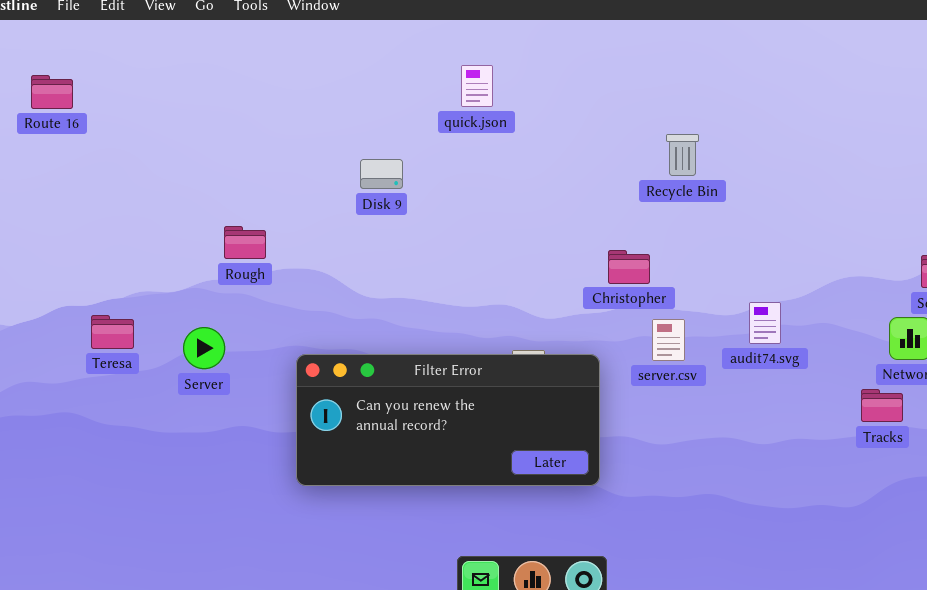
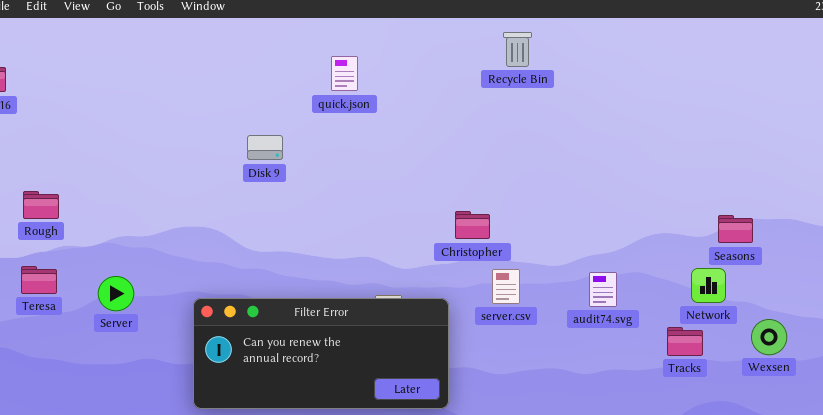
Recycle Bin: [666,134,699,176] -> [503,32,532,67], moved
Rough: [224,226,266,259] -> [23,191,59,219], moved
audit74.svg: [749,302,781,344] -> [589,272,617,307], moved

